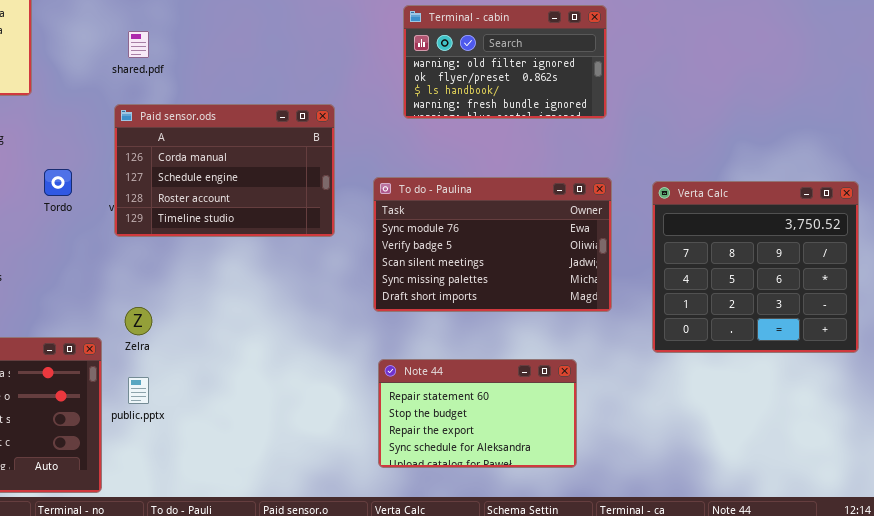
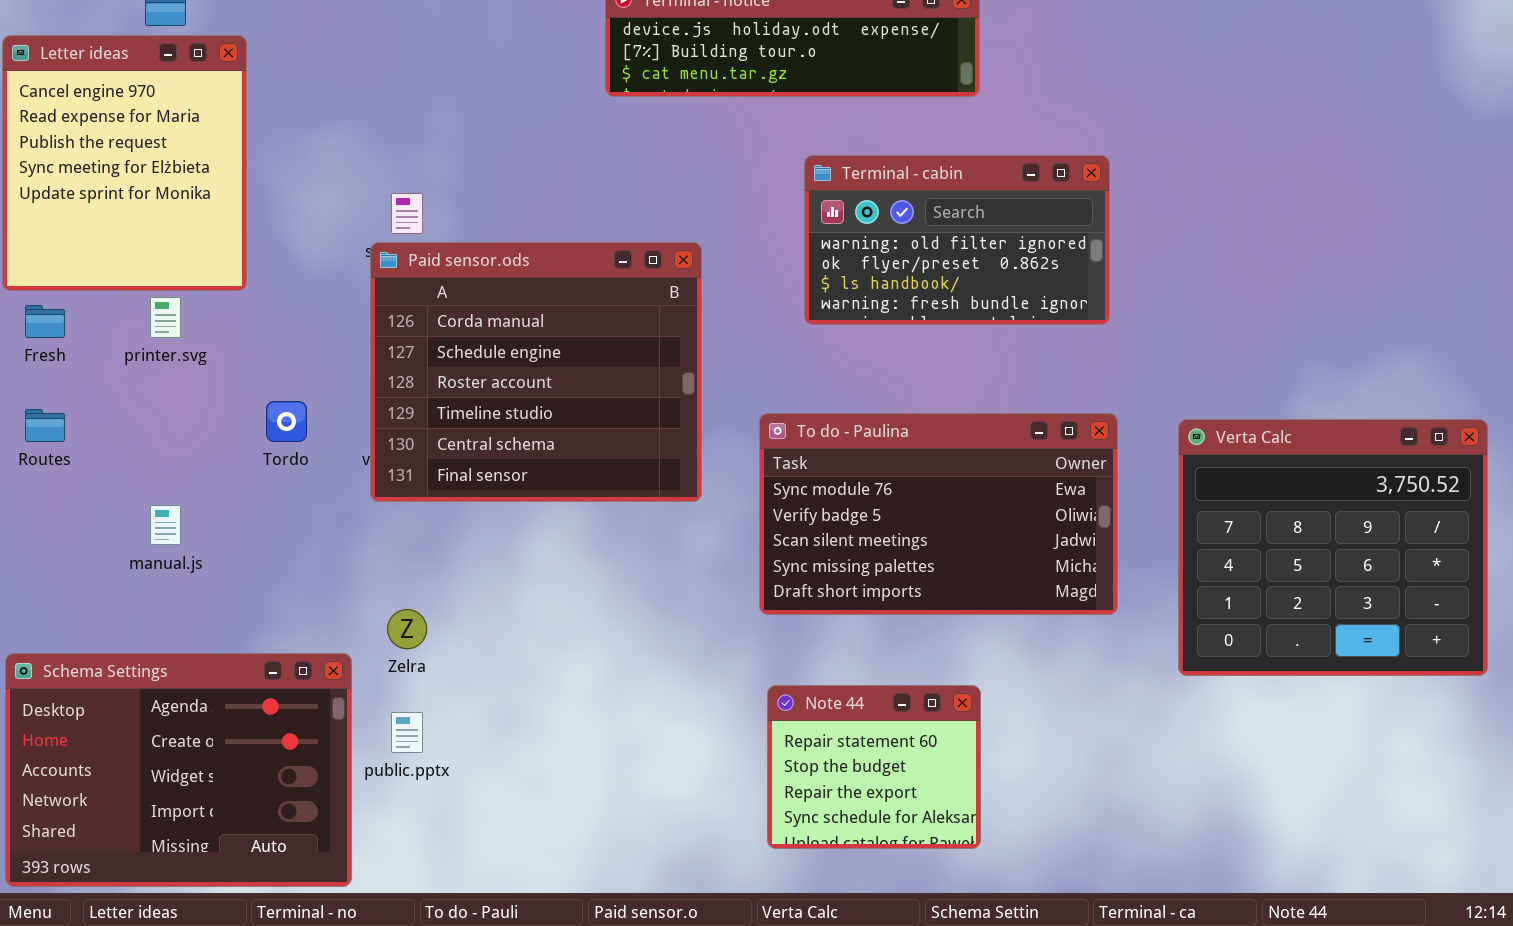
Paid sensor.ods: [114,104,335,237] -> [370,242,702,502], resized
Note 44: [378,359,577,468] -> [767,685,981,849], resized

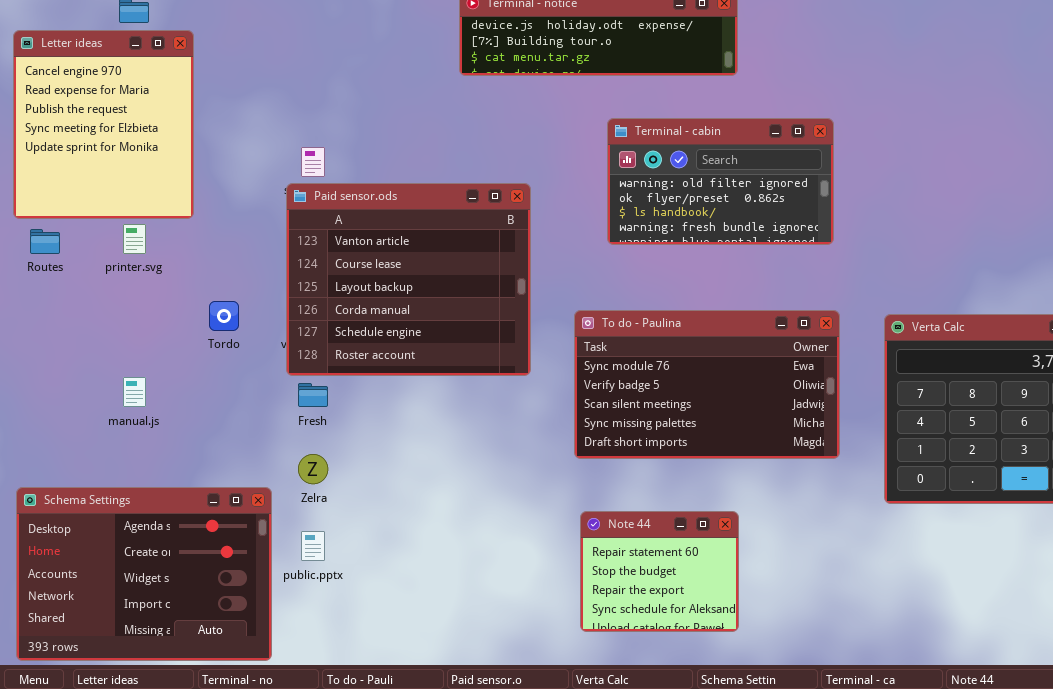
Paid sensor.ods: [370,242,702,502] -> [286,183,531,376], scrolled up 3 rows
Fresh: [25,305,65,338] -> [298,383,328,407], moved
Routes: [25,409,65,442] -> [30,229,60,254], moved

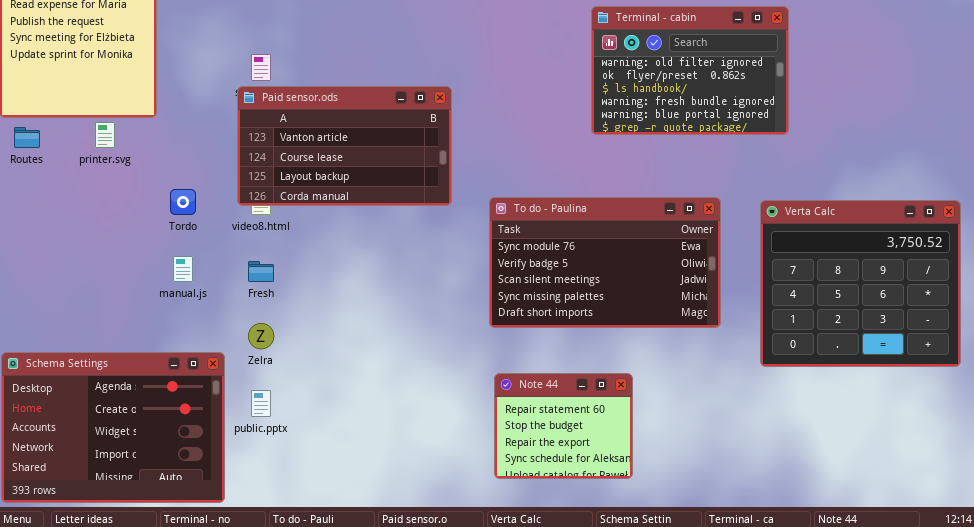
Terminal - cabin: [607,118,834,245] -> [591,6,789,135], moved, resized
Paid sensor.ods: [286,183,531,376] -> [237,86,452,206], resized
manual.js: [123,377,146,407] -> [173,256,193,282], moved

